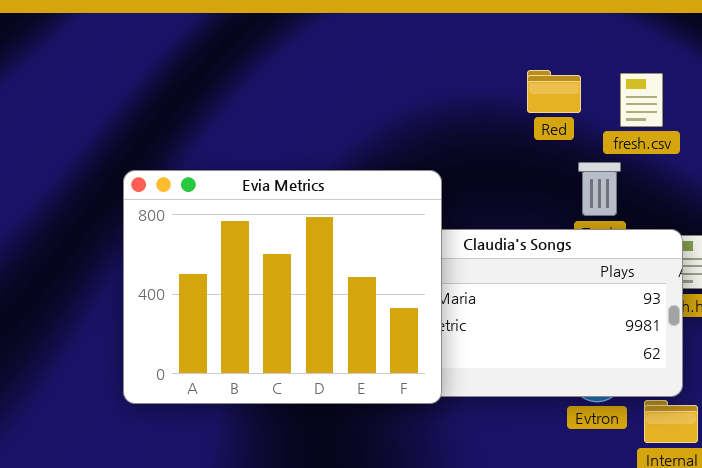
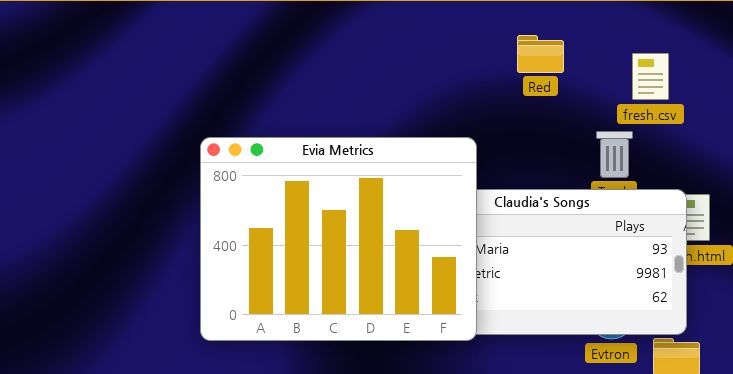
Red: [527,70,581,113] -> [517,35,564,73], moved

